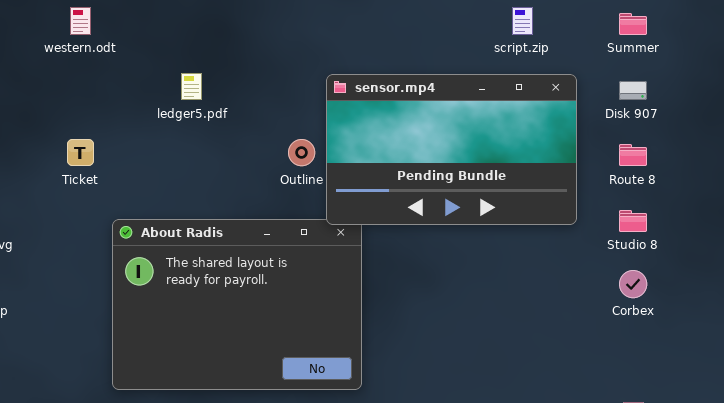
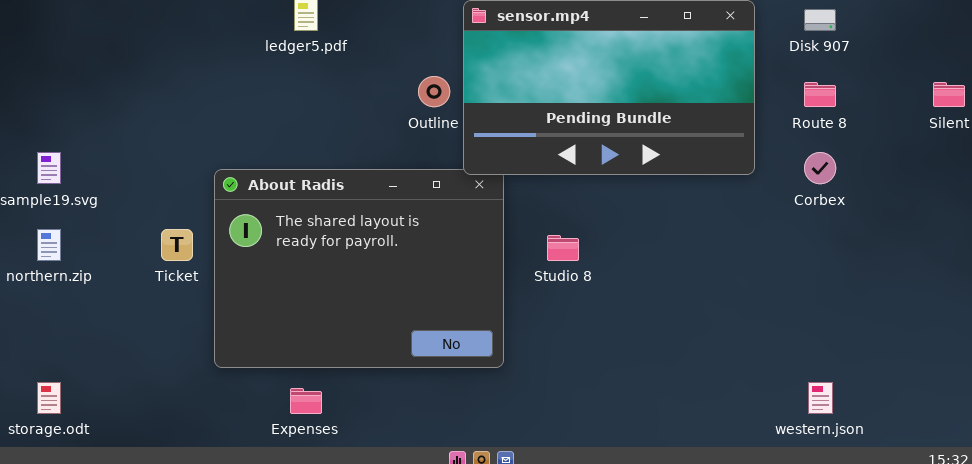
Ticket: [67,139,94,166] -> [161,229,193,261], moved
Studio 8: [619,210,647,232] -> [547,235,579,261], moved
Corbex: [619,270,647,298] -> [804,152,836,184], moved

